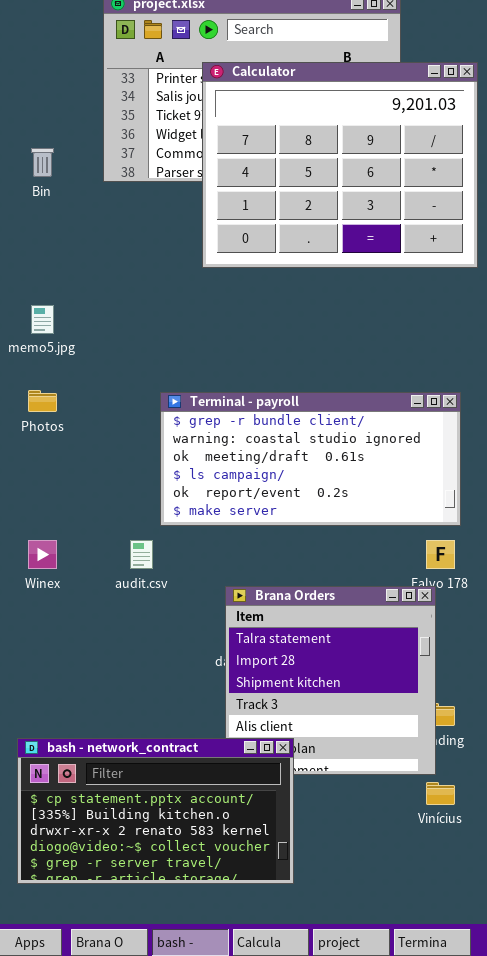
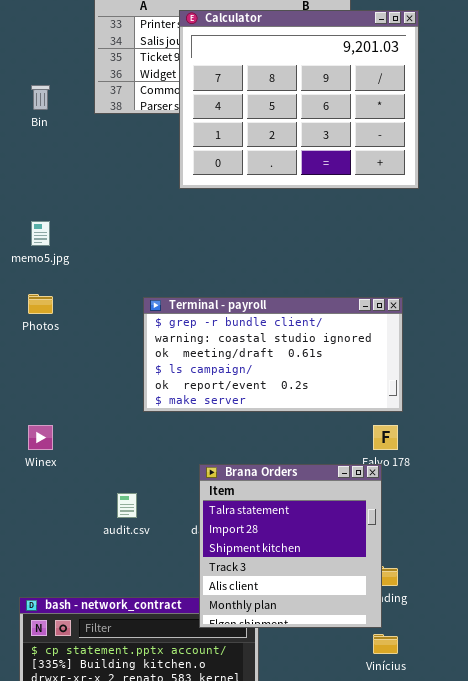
audit.csv: [130,540,153,569] -> [117,493,137,518], moved
Brana Orders: [225,586,436,775] -> [199,464,382,628], raised

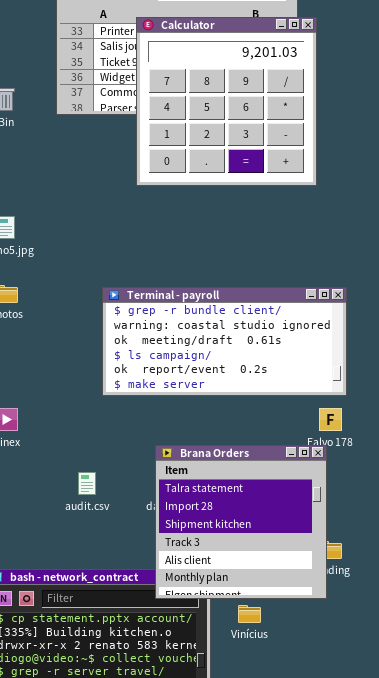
Calculator: [179,10,419,189] -> [136,17,317,186], resized
Vinícius: [373,634,398,654] -> [238,605,261,623], moved

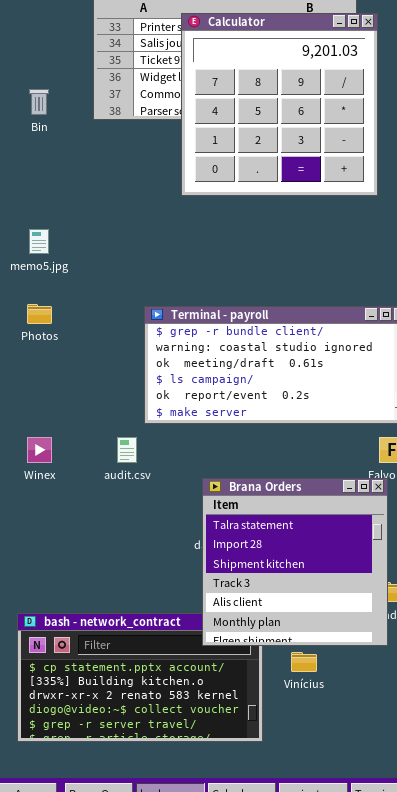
audit.csv: [78,472,96,495] -> [117,437,137,463], moved

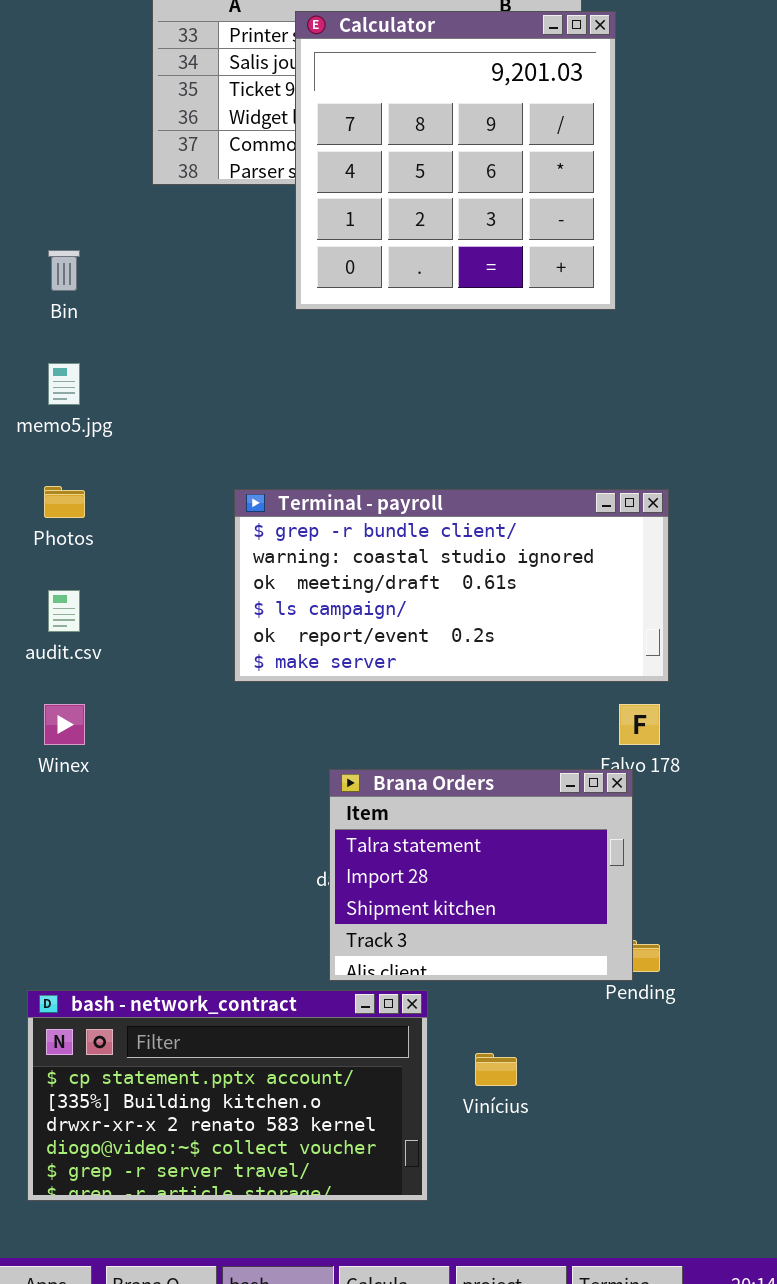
Bin: [29,89,49,115] -> [48,250,80,291], moved
audit.csv: [117,437,137,463] -> [48,590,80,632], moved
Brana Orders: [202,478,388,646] -> [329,769,633,981], resized

